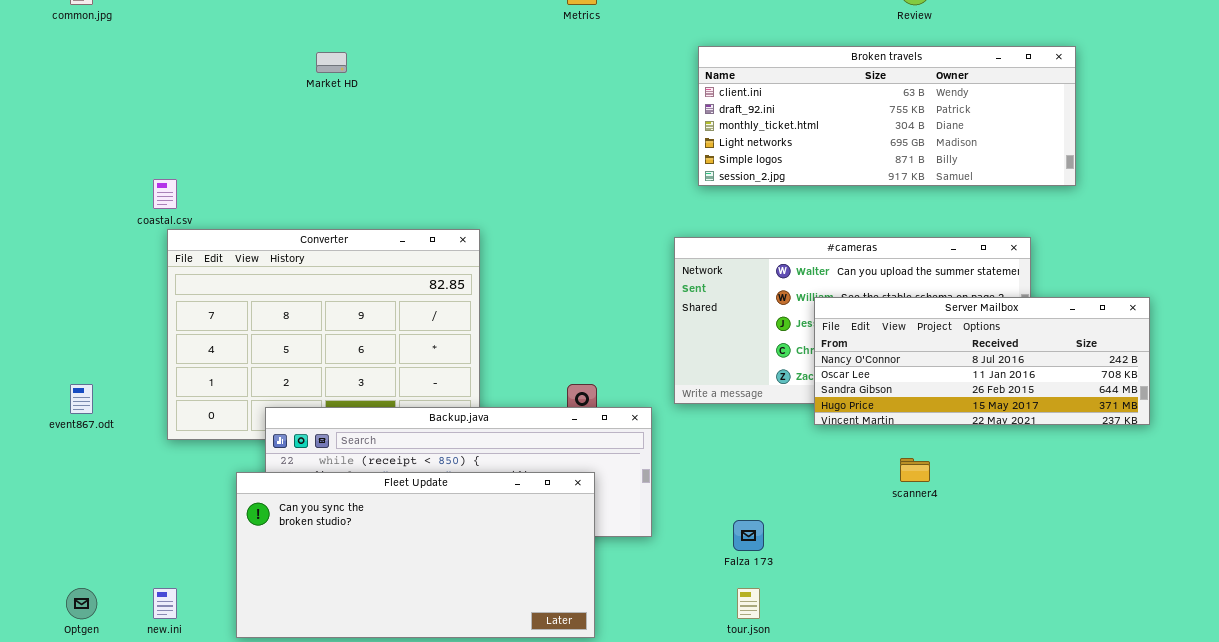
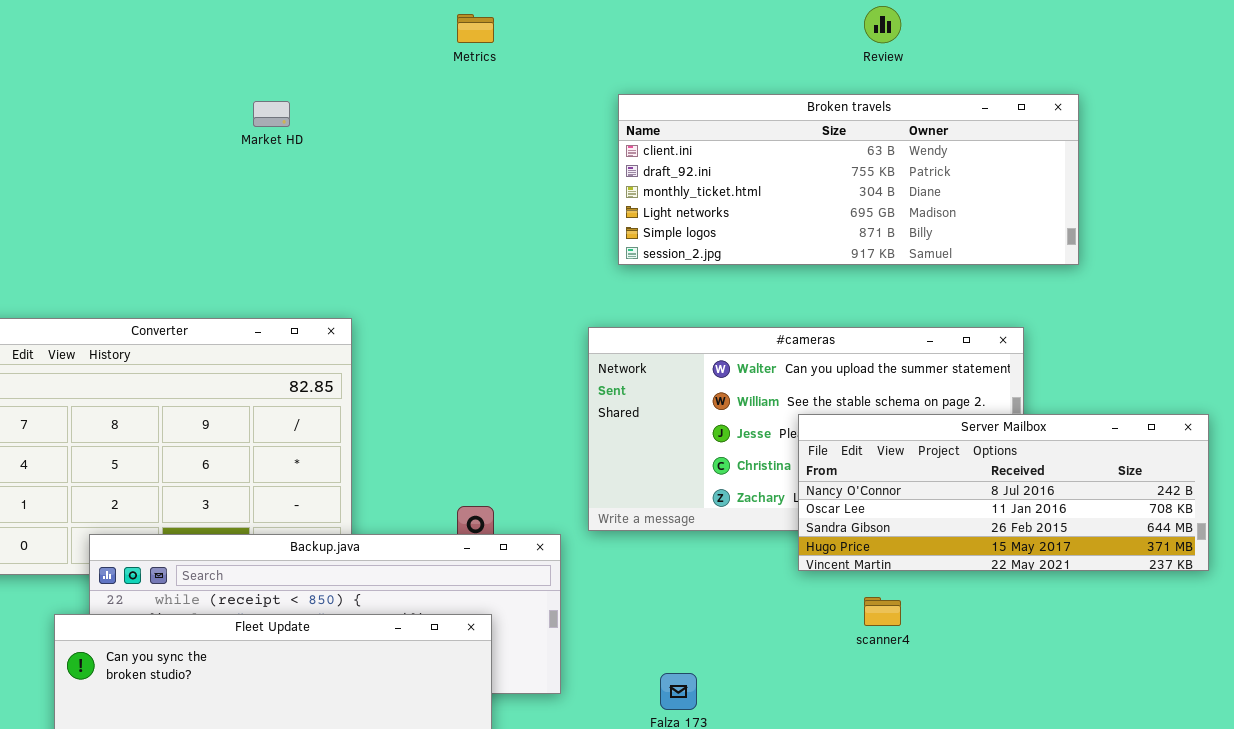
Market HD: [316,52,347,73] -> [253,101,290,127], moved
Server Mailbox: [814,297,1150,425] -> [798,414,1209,571], moved

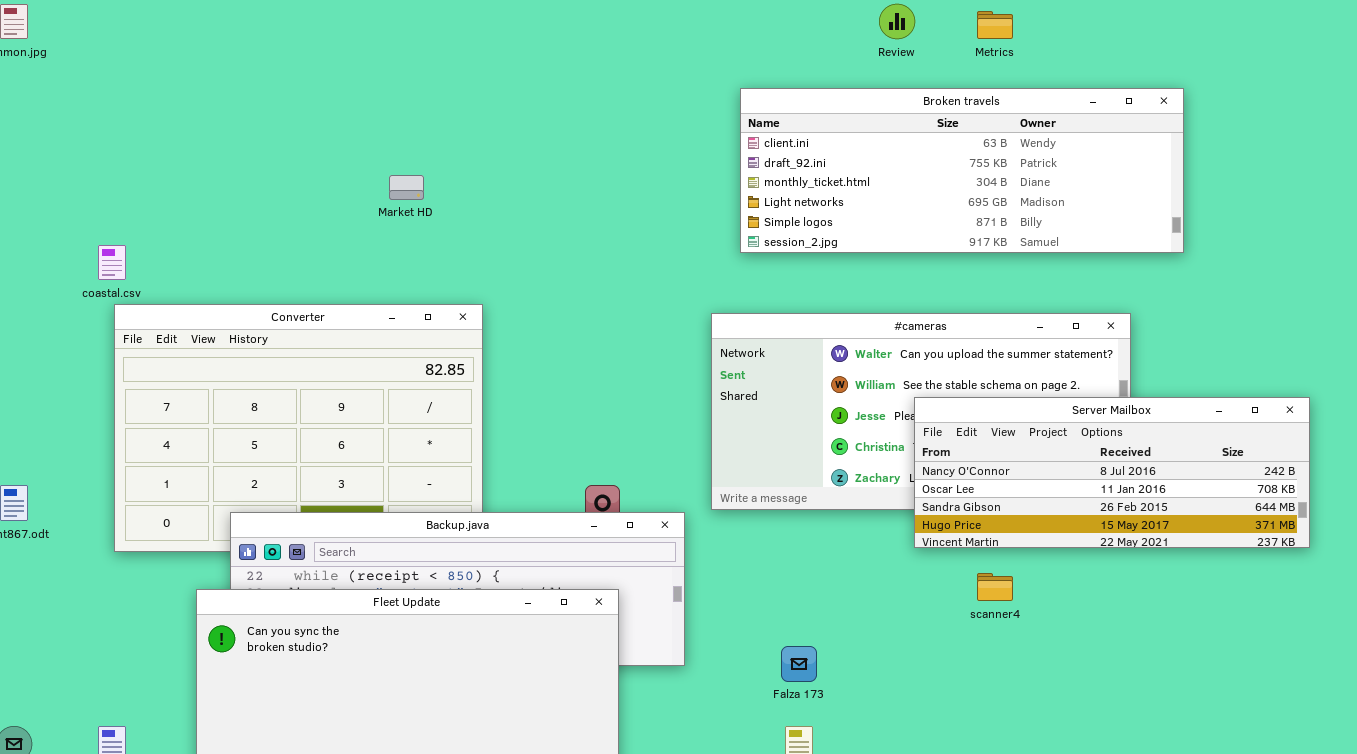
Review: [864,6,901,43] -> [879,4,915,39], moved
Metrics: [457,14,494,43] -> [977,11,1013,39], moved
Market HD: [253,101,290,127] -> [389,175,424,200], moved

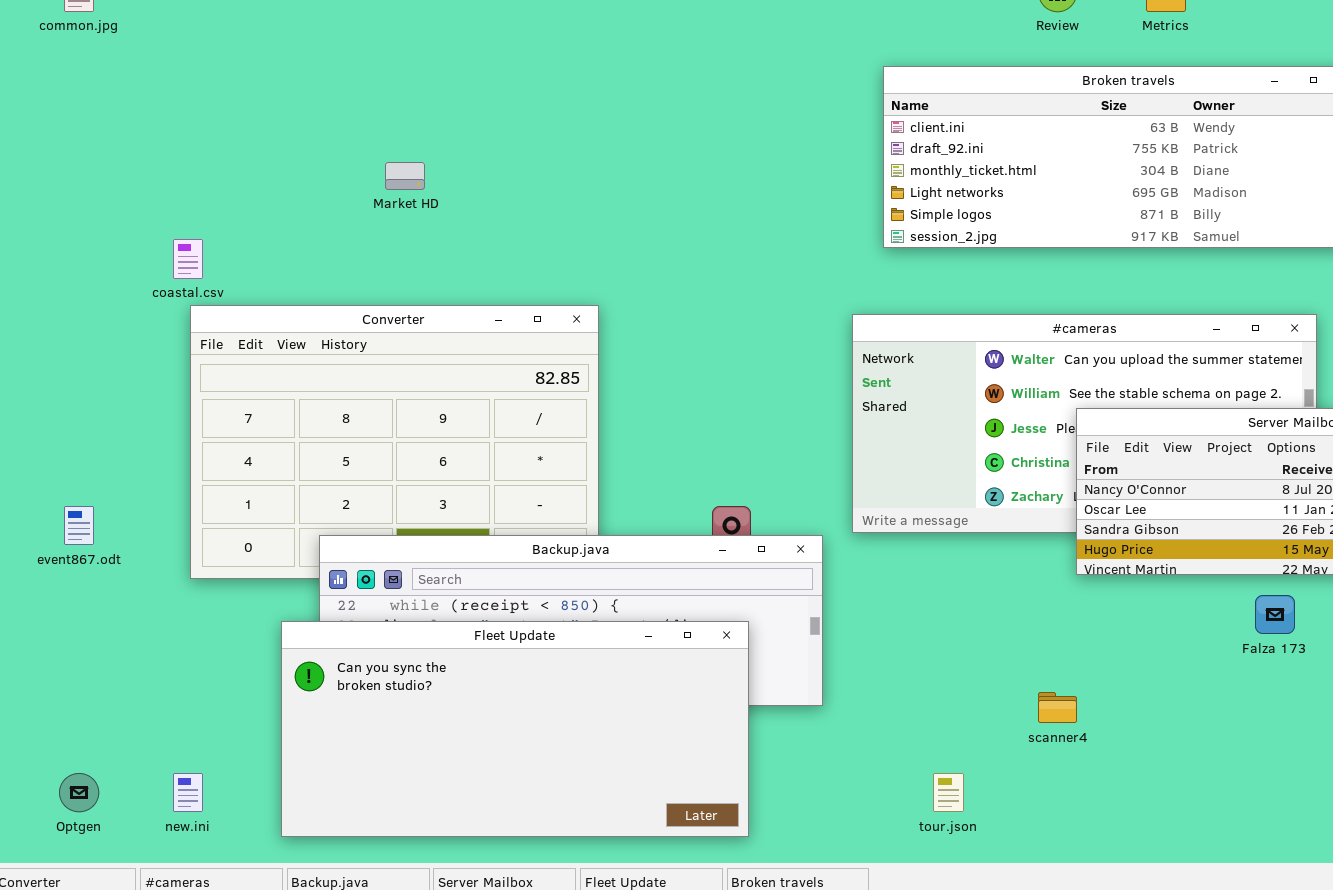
Market HD: [389,175,424,200] -> [385,162,425,190], moved
scanner4: [977,573,1013,601] -> [1038,692,1077,723], moved
Falza 173: [781,646,817,682] -> [1255,595,1295,634], moved

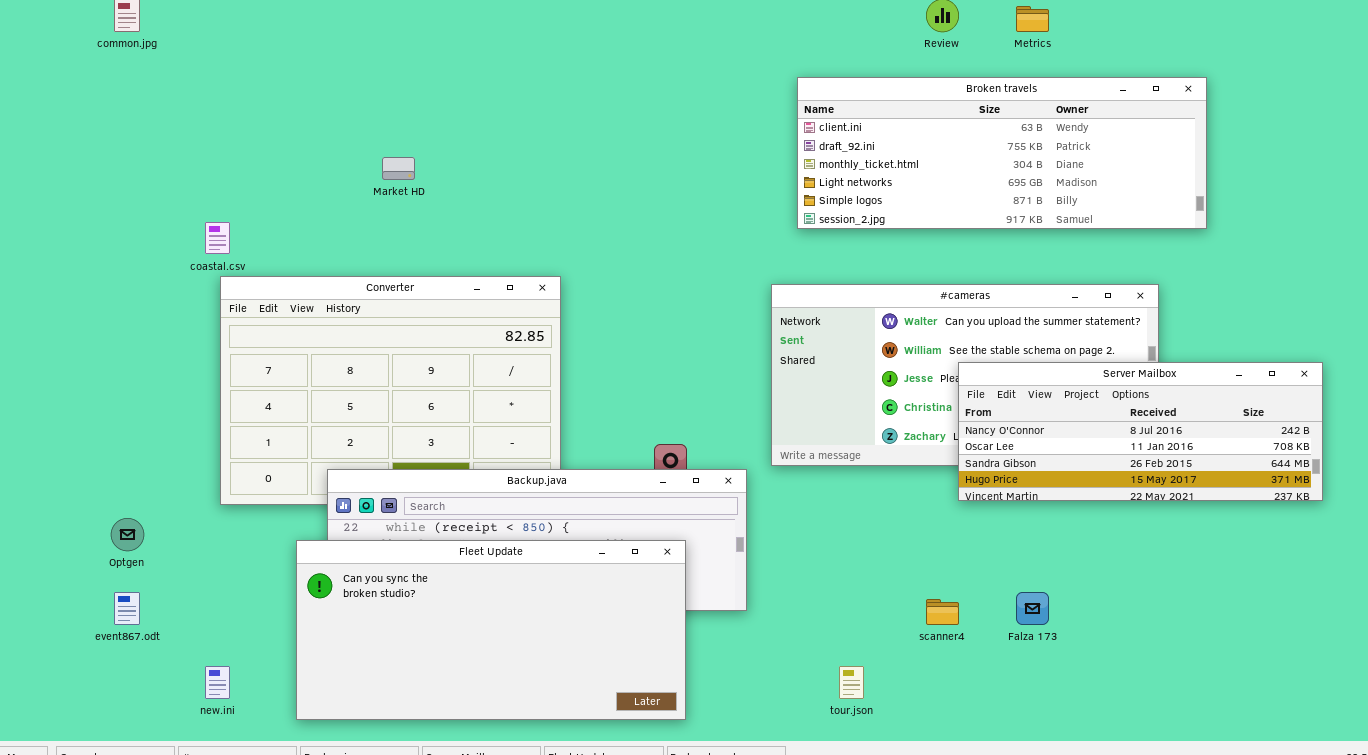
event867.odt: [64,506,94,545] -> [114,592,140,625], moved
Falza 173: [1255,595,1295,634] -> [1016,592,1049,625], moved
Optgen: [59,773,99,812] -> [111,518,144,551], moved

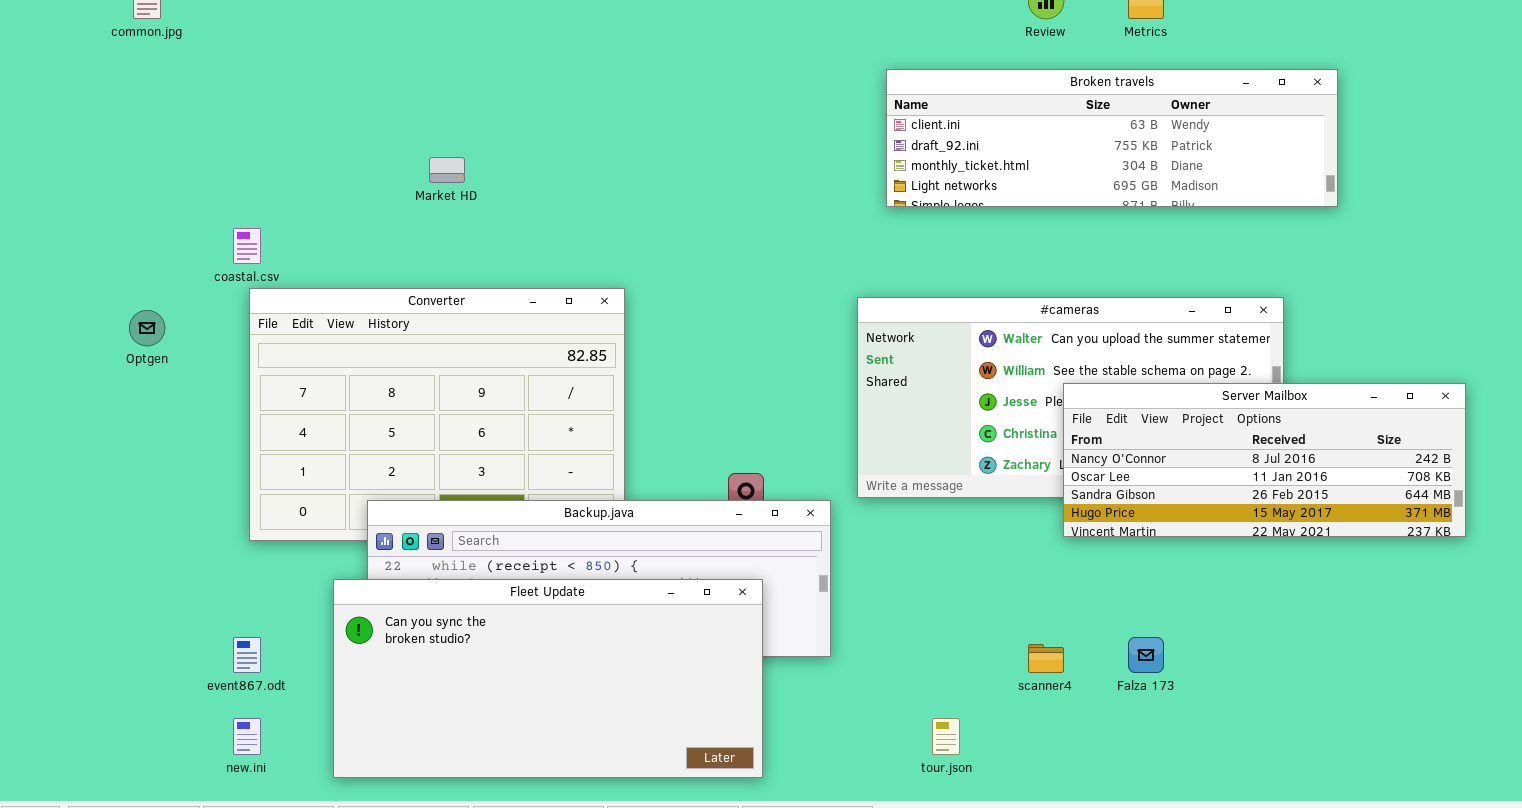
Broken travels: [797,77,1207,229] -> [886,69,1338,207], resized
Optgen: [111,518,144,551] -> [129,310,165,346], moved
event867.odt: [114,592,140,625] -> [233,637,261,673], moved

